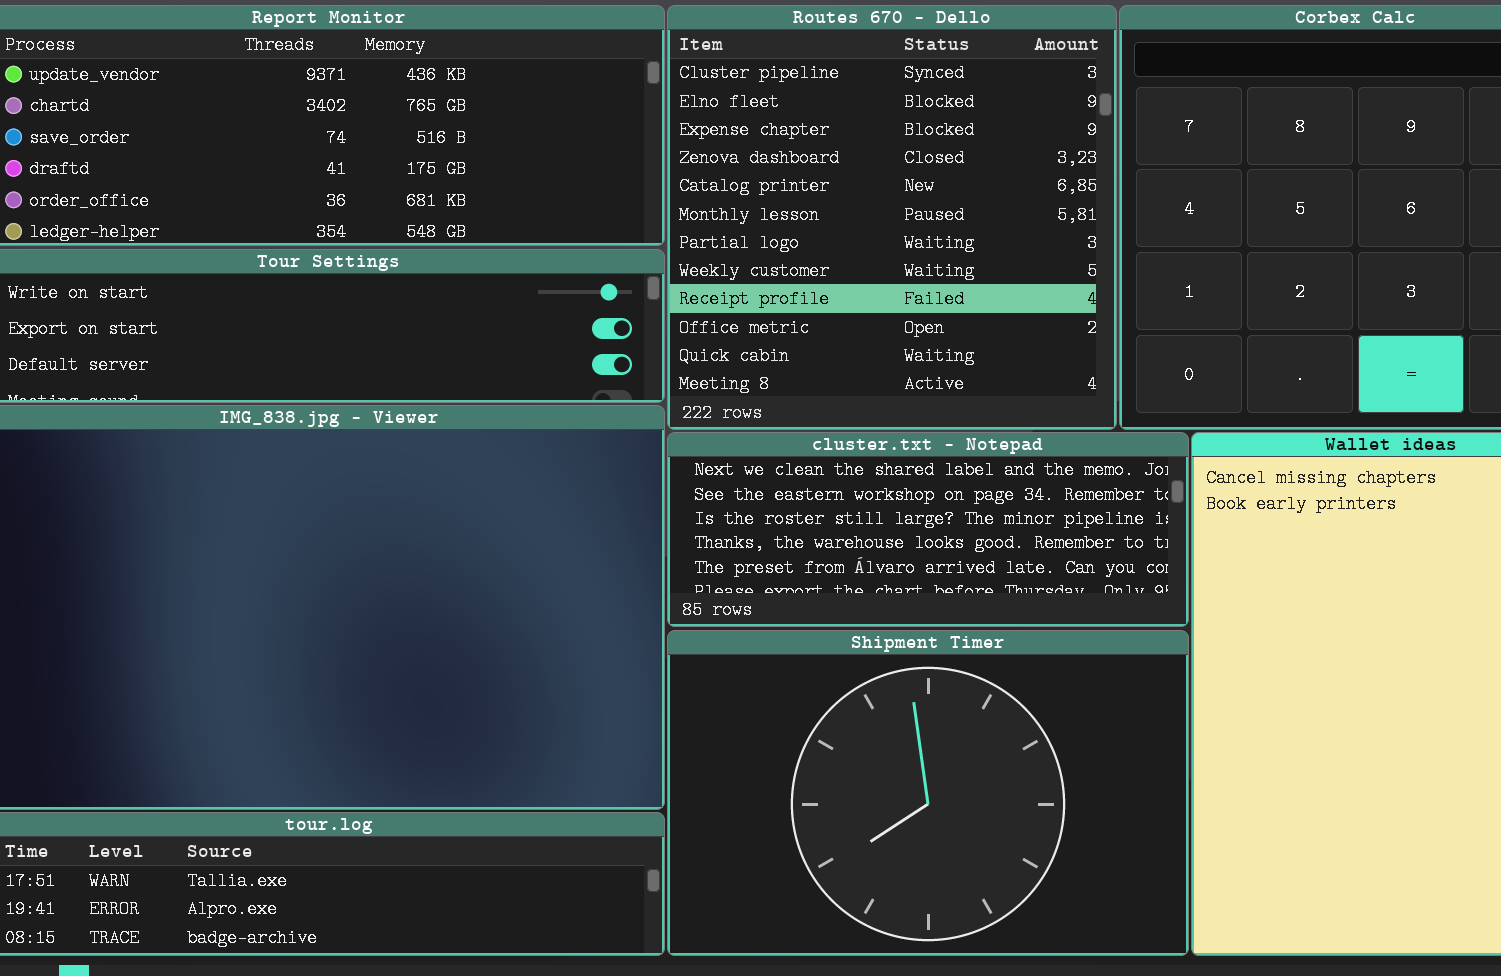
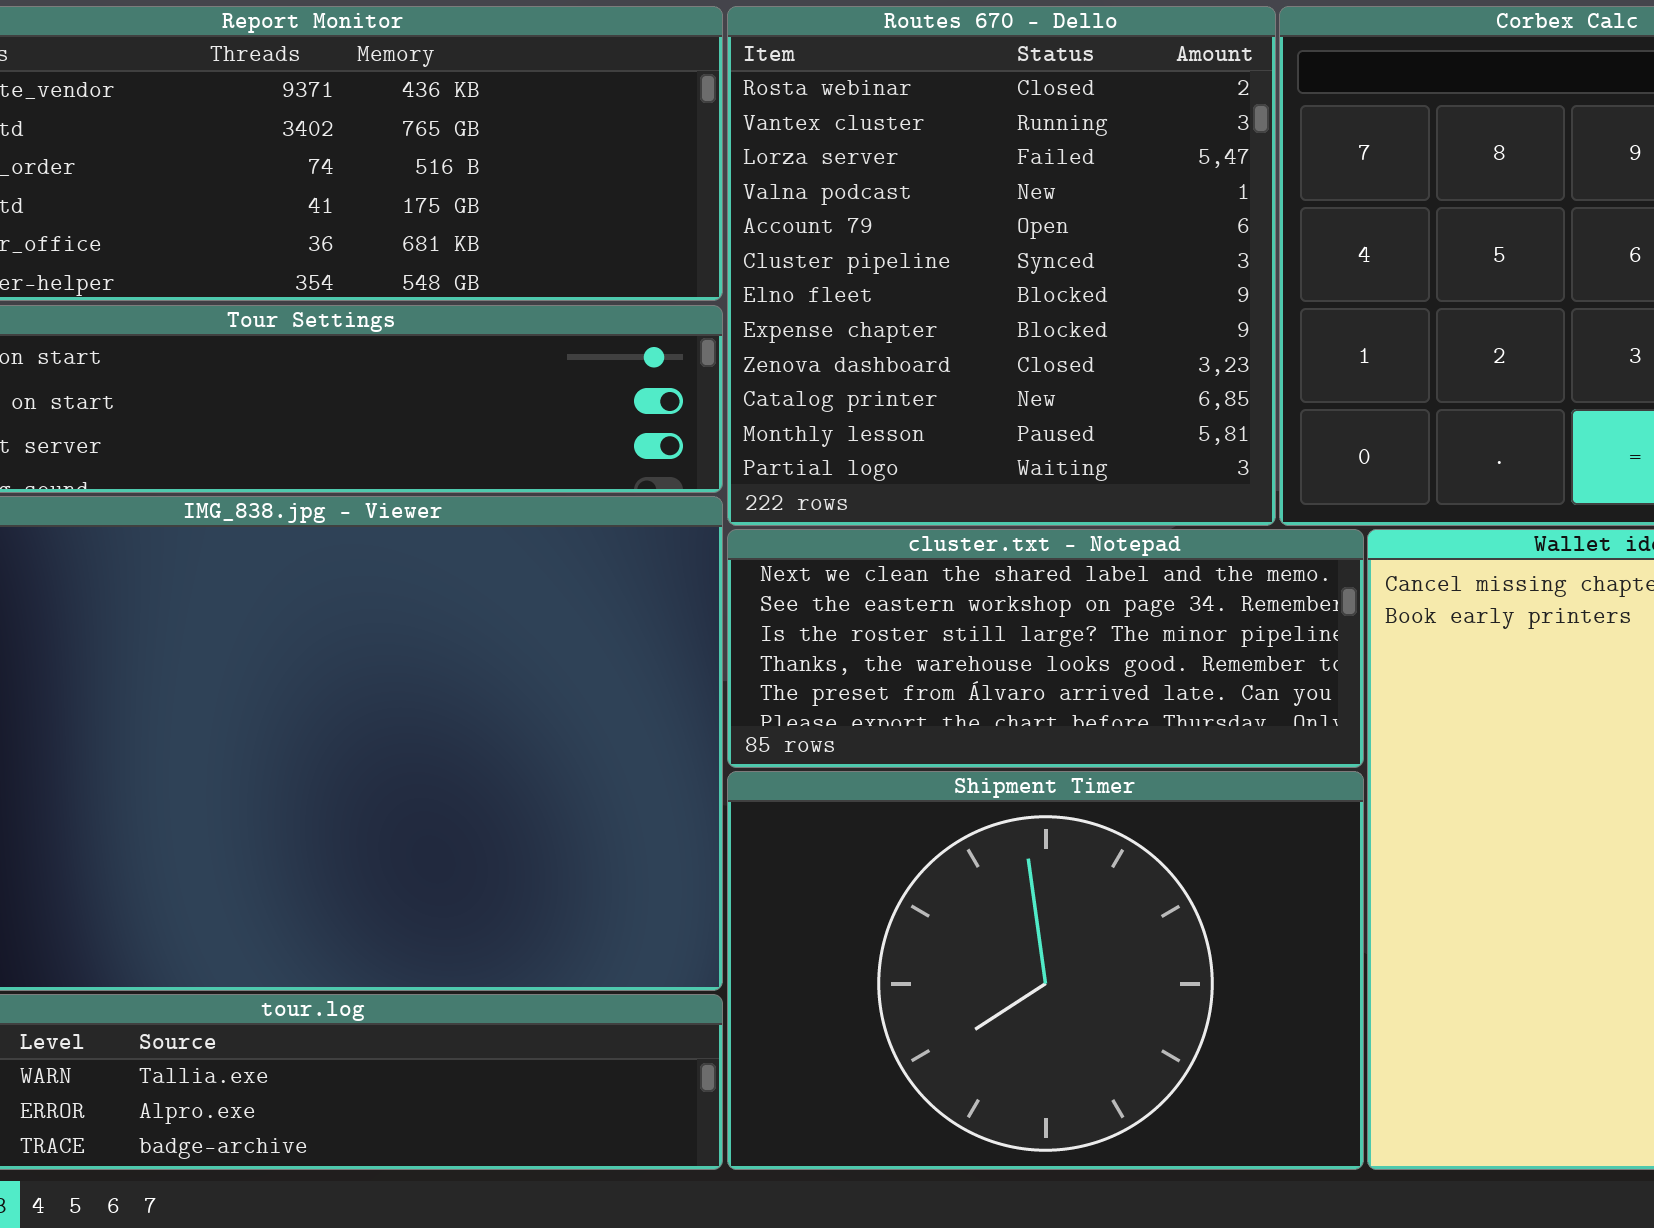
Routes 670 - Dello: [667,5,1117,430] -> [727,6,1276,526], scrolled up 5 rows

